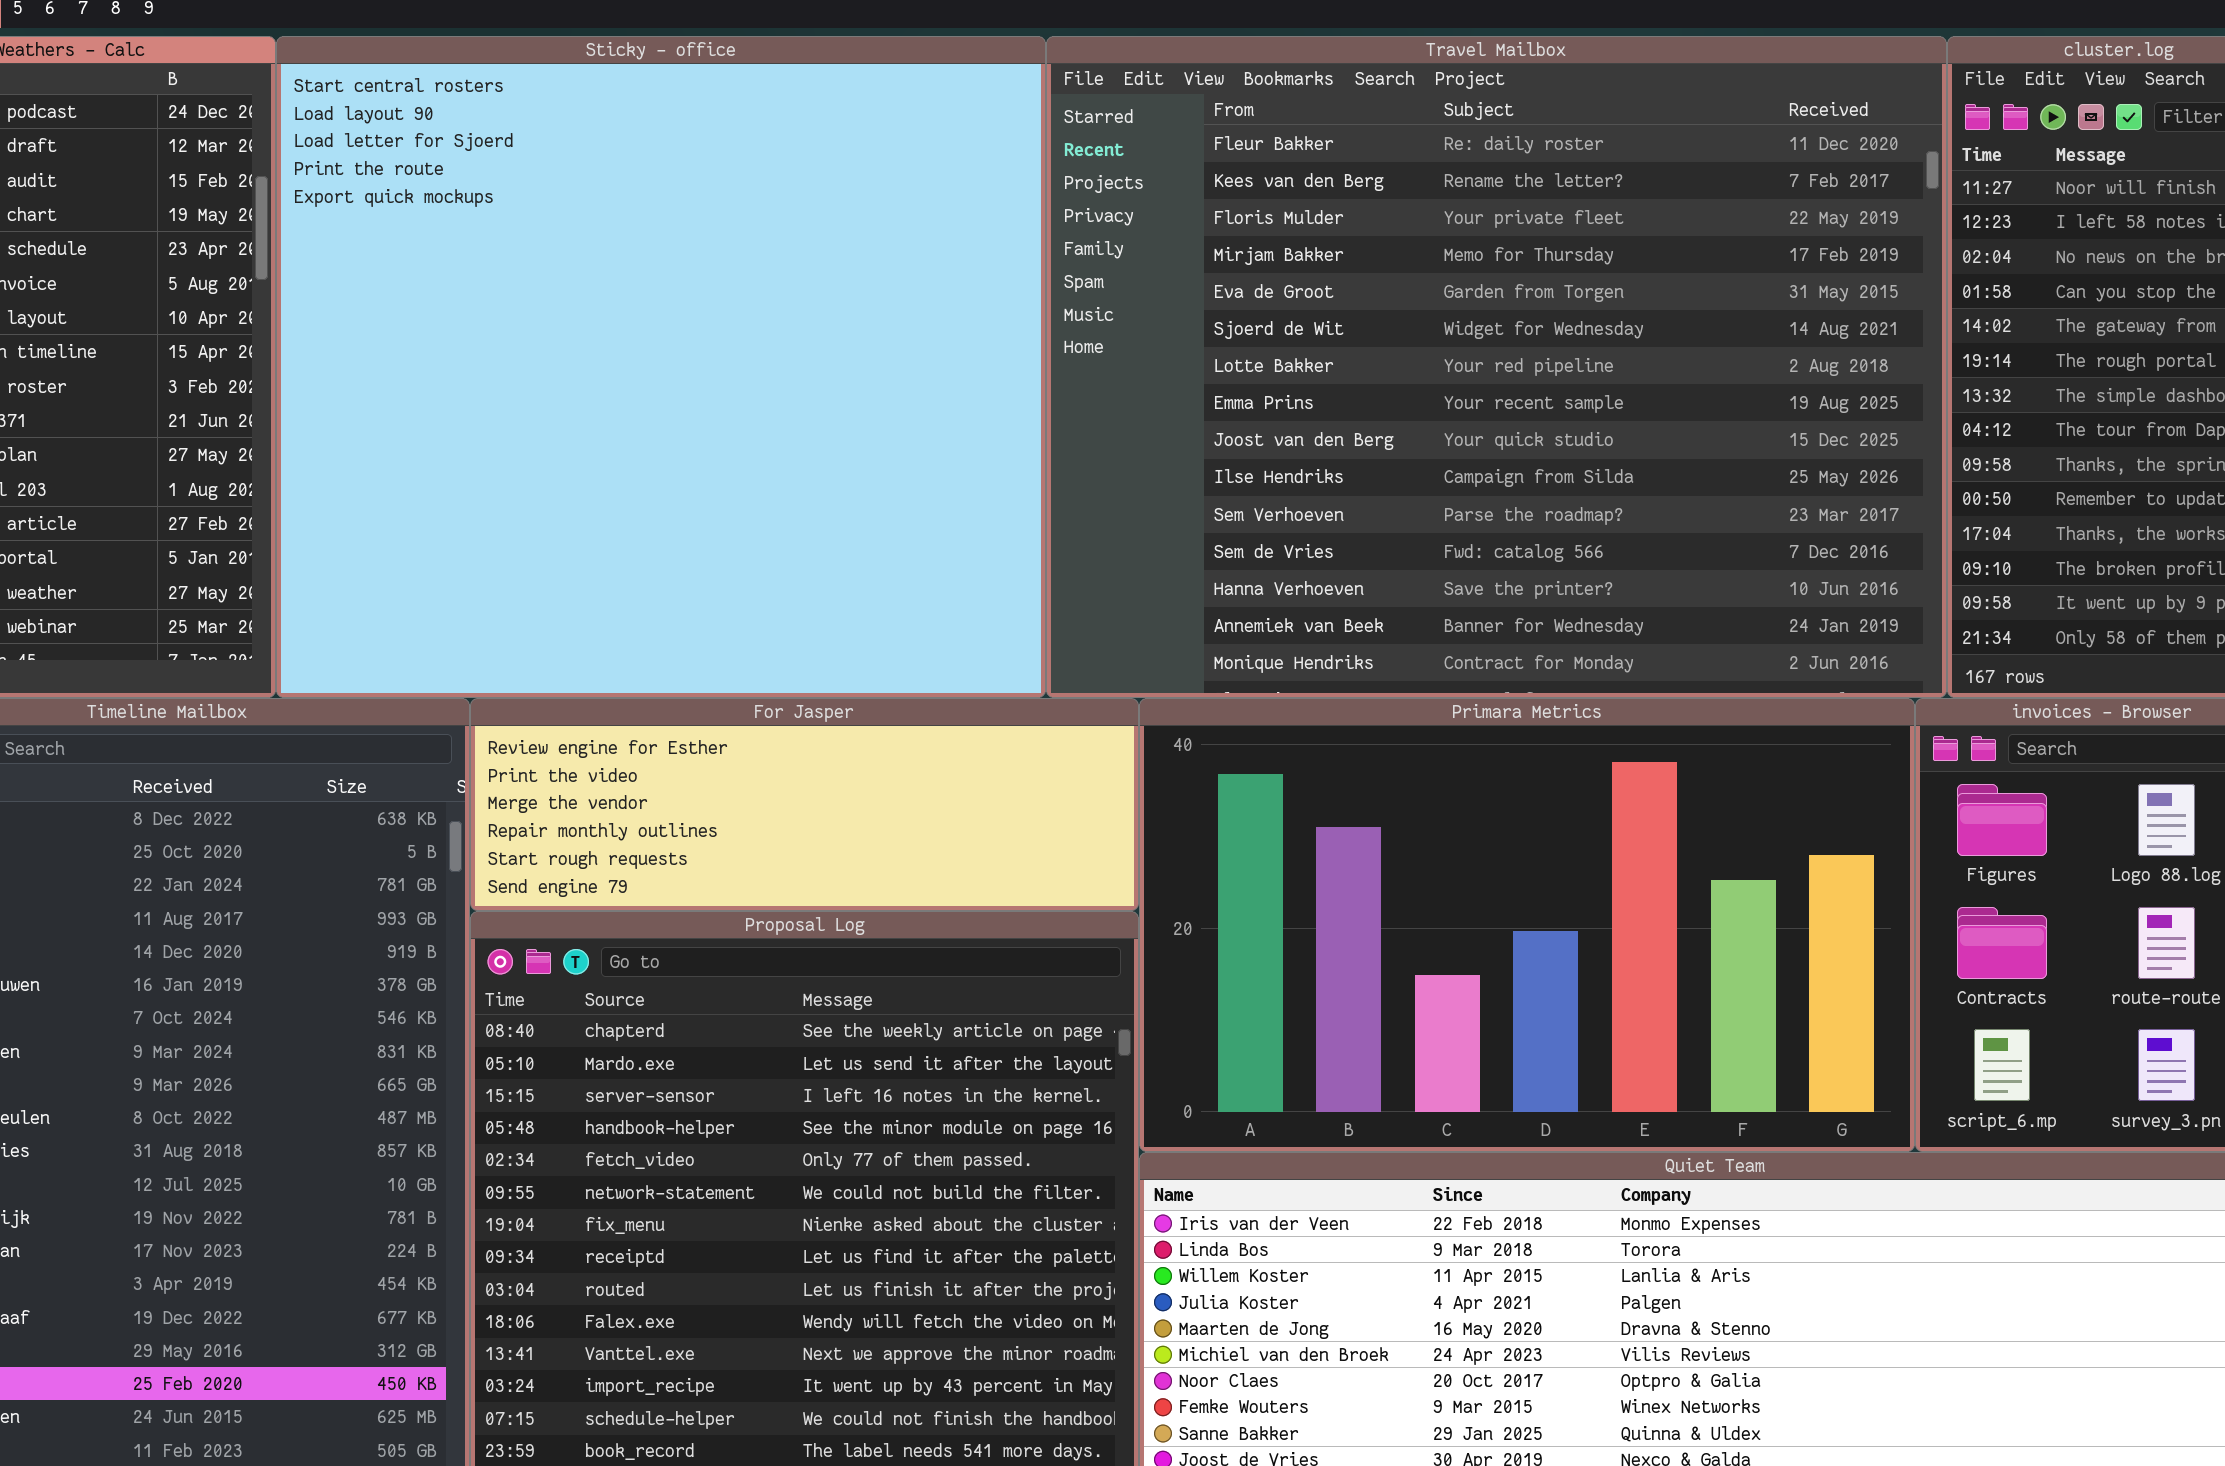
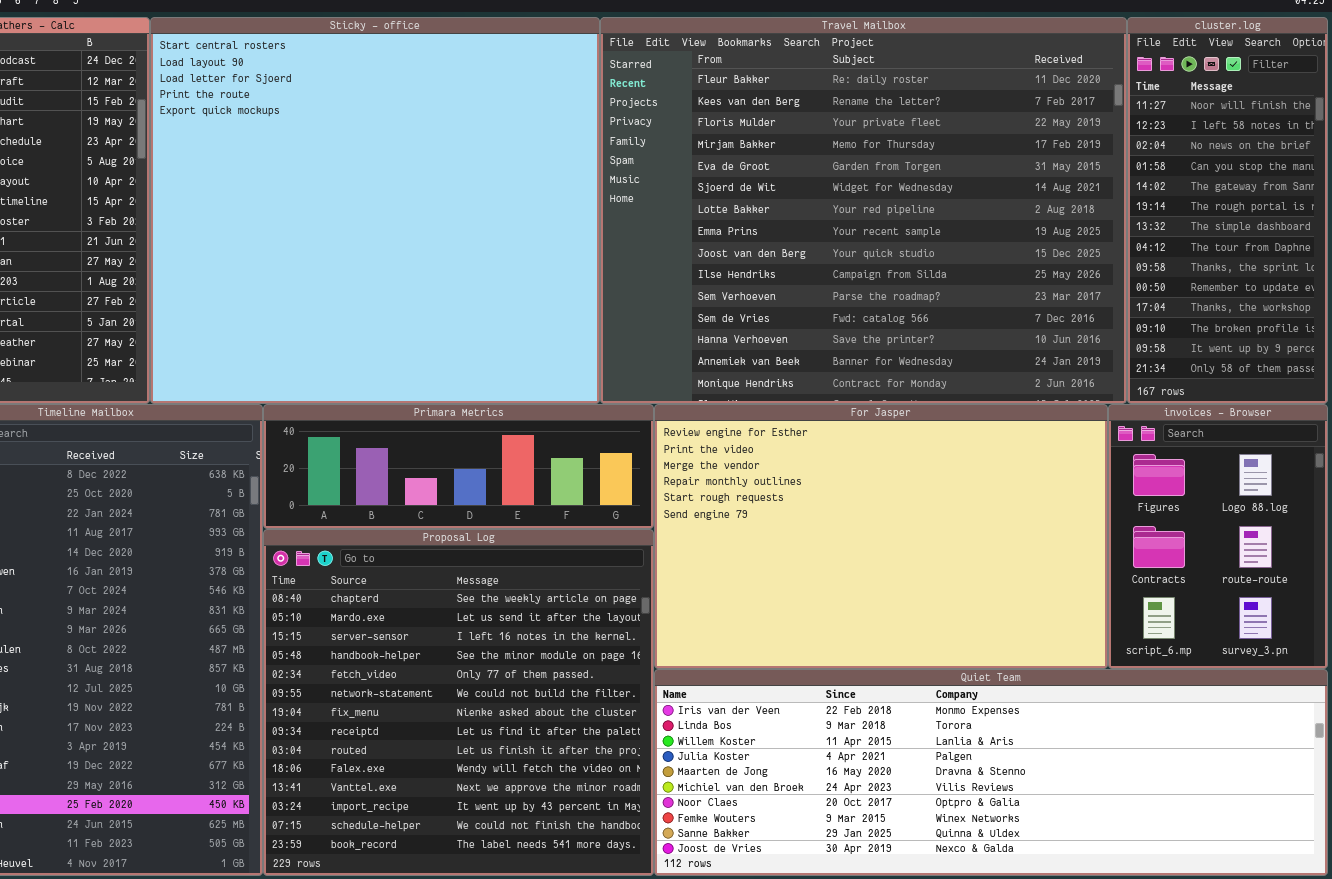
For Jasper: [470,698,1139,911] -> [654,404,1108,669], moved, resized
Primara Metrics: [1139,698,1915,1152] -> [263,404,654,529], moved, resized

